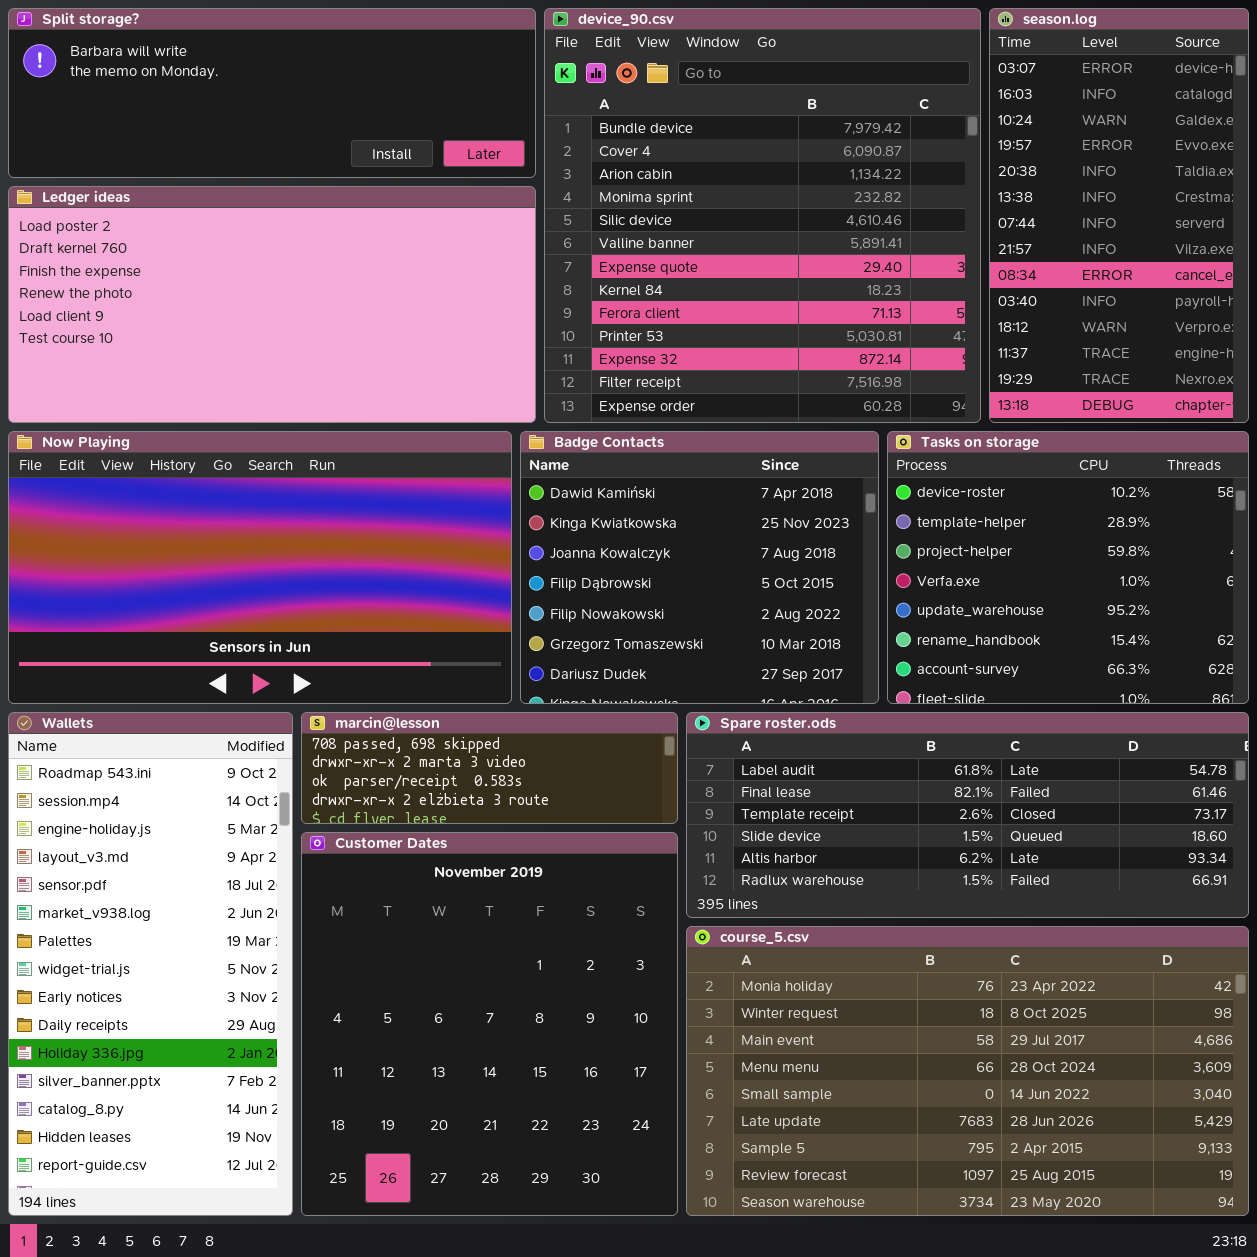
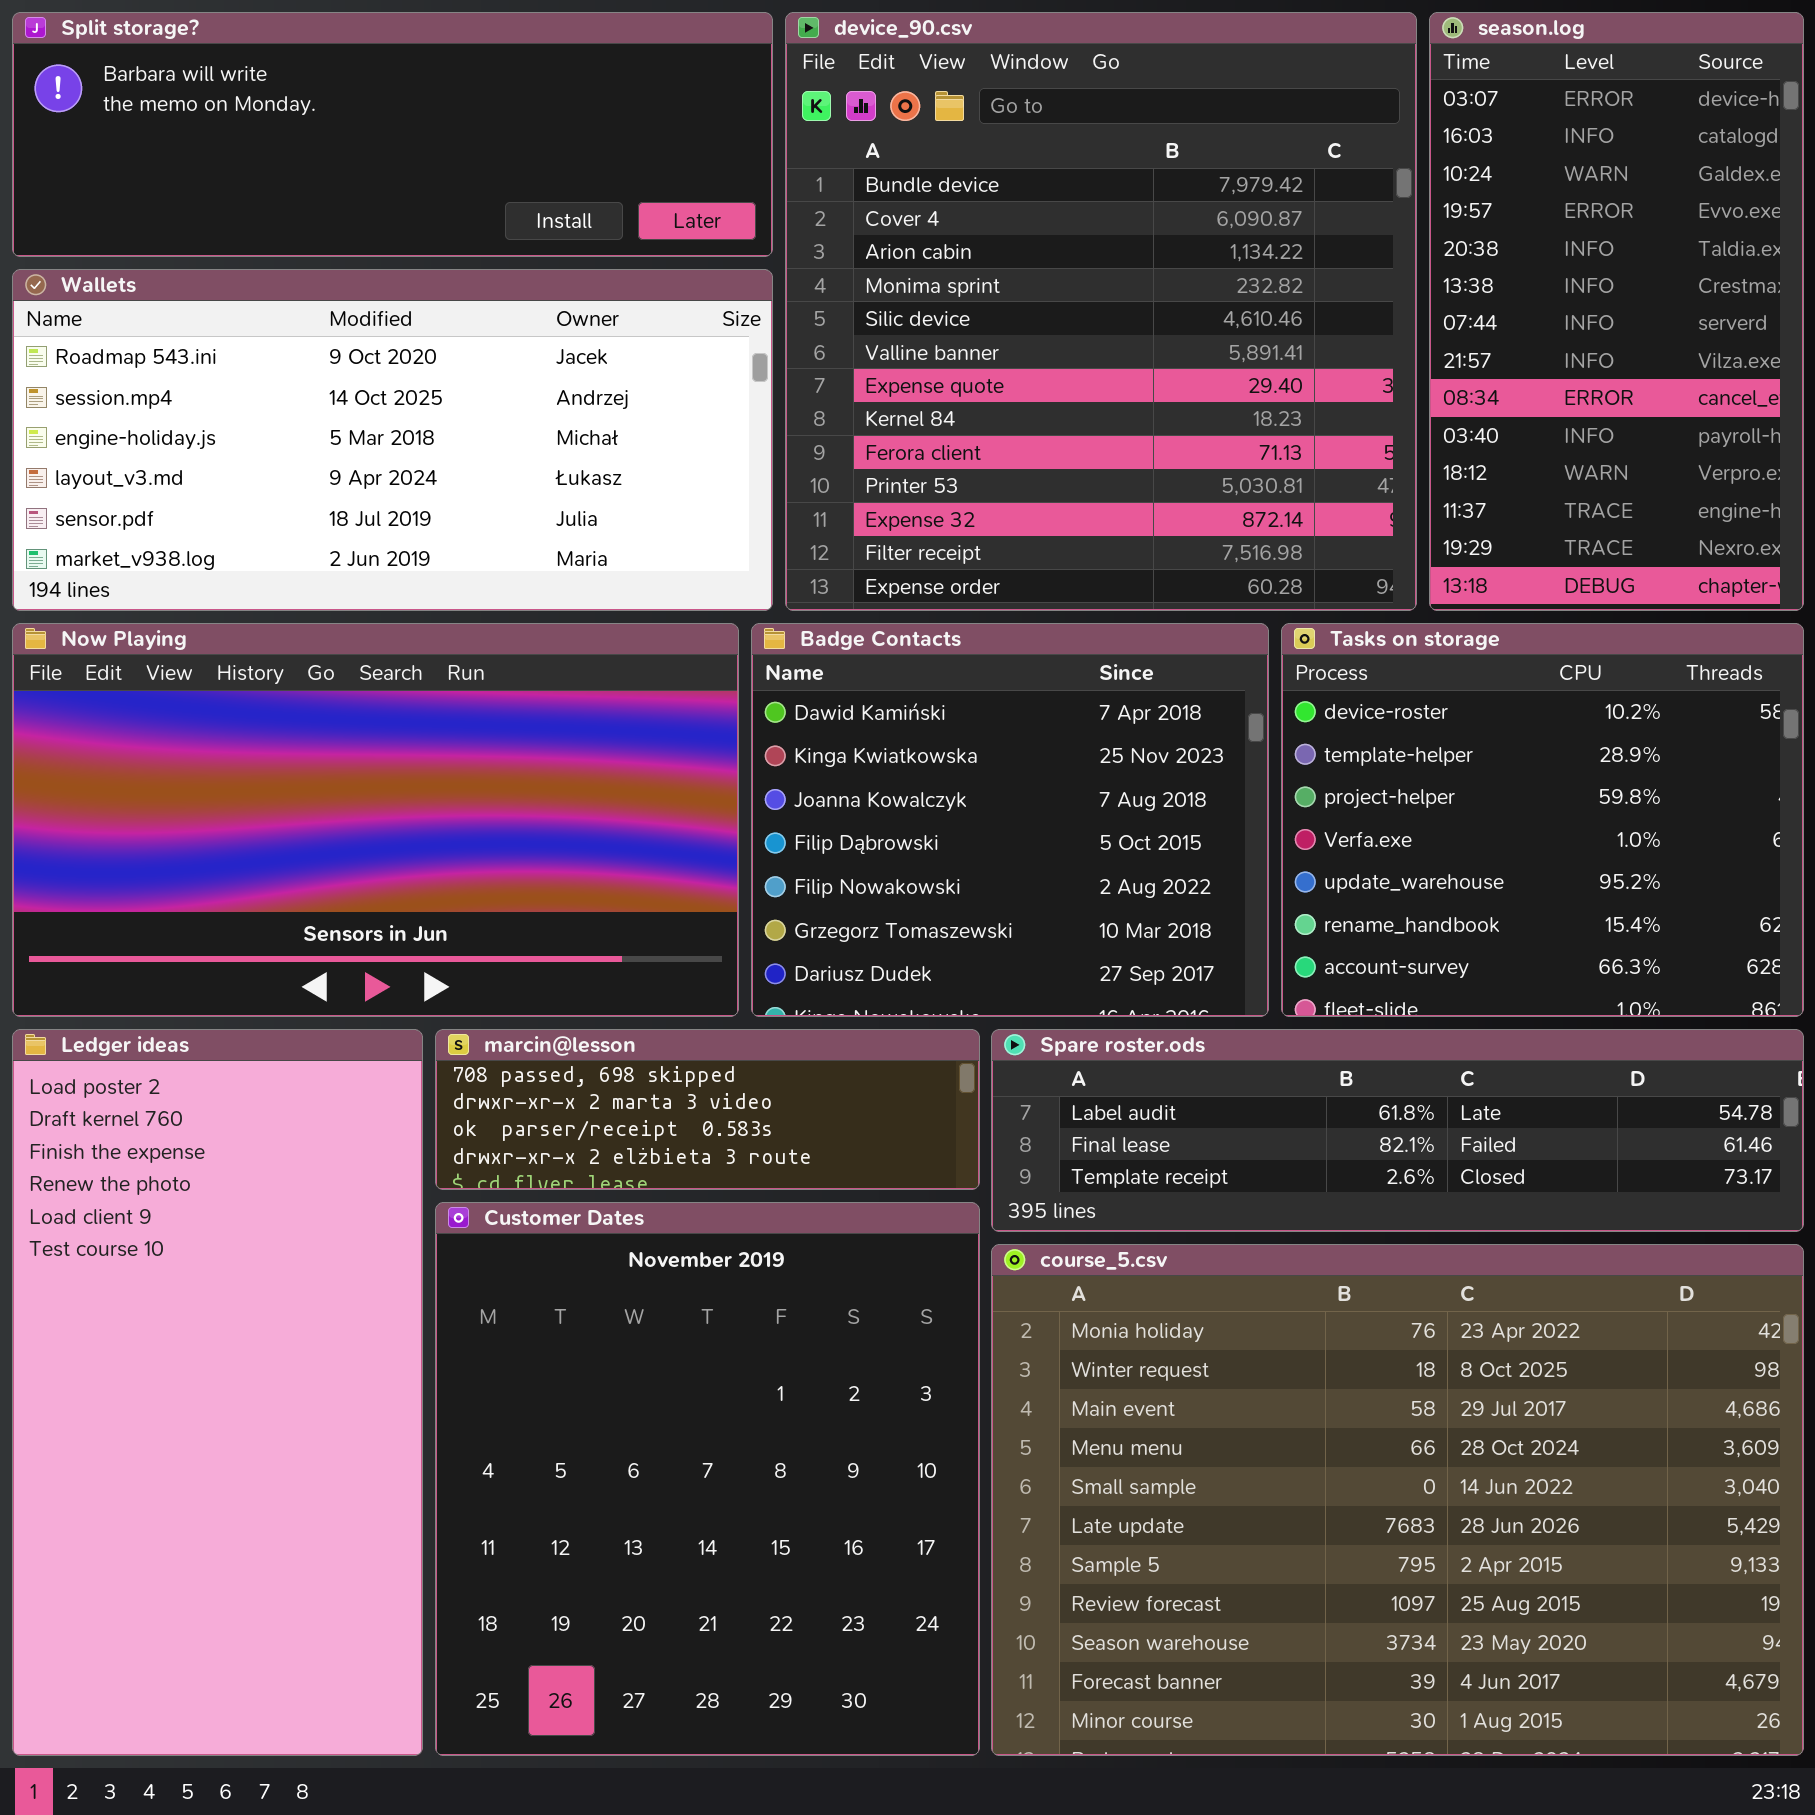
Ledger ideas: [8,186,536,423] -> [12,1029,423,1756], moved, resized
Wallets: [8,712,293,1216] -> [12,269,773,611], moved, resized
Spare roster.ods: [686,712,1249,918] -> [991,1029,1804,1232], resized
course_5.csv: [686,926,1249,1216] -> [991,1244,1804,1756], resized

